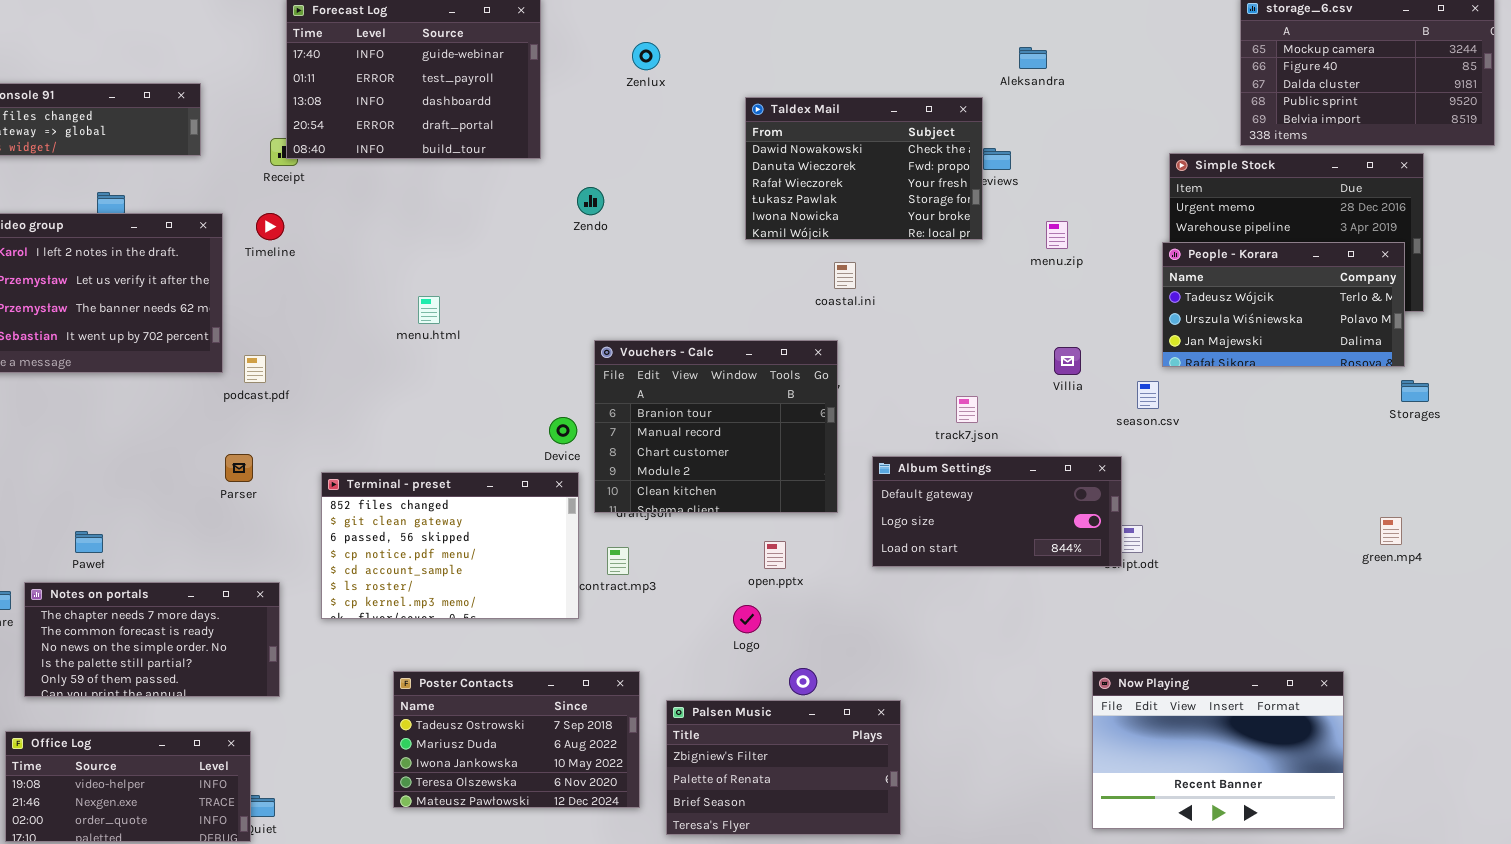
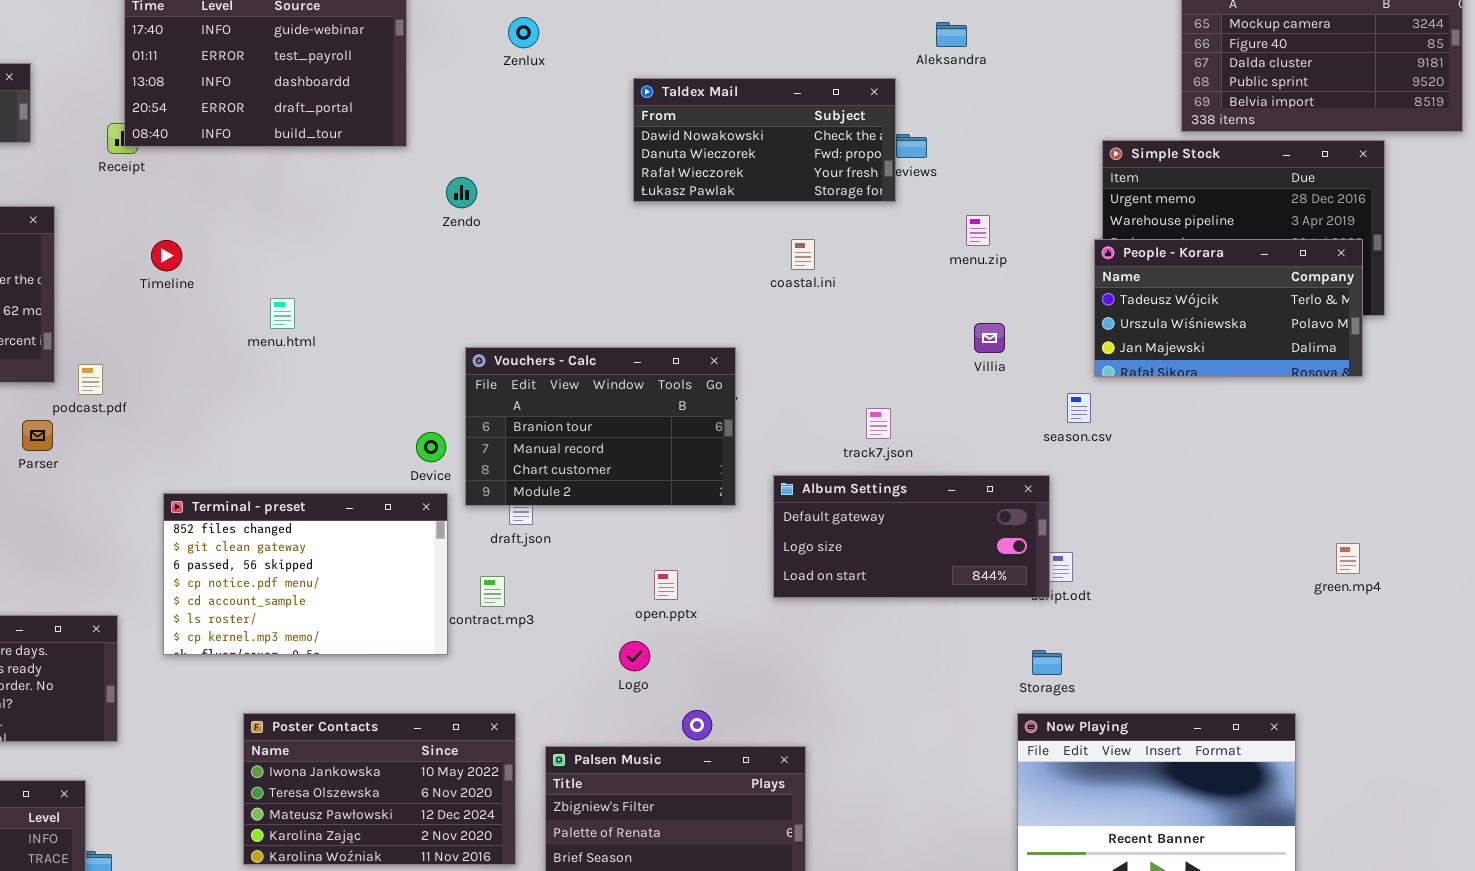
Taldex Mail: [745,97,983,240] -> [633,78,896,202], resized
Timeline: [256,213,284,240] -> [151,240,182,271], moved
coastal.ini: [834,262,856,289] -> [791,239,815,270], moved
Vouchers - Calc: [594,340,838,513] -> [465,347,736,506], resized
Villia: [1054,347,1081,375] -> [974,323,1005,353], moved
Storages: [1401,380,1429,402] -> [1032,650,1062,675], moved
Parser: [225,454,253,482] -> [22,420,53,451], moved
Poster Contacts: [393,671,640,808] -> [243,713,516,865], scrolled down 2 rows

